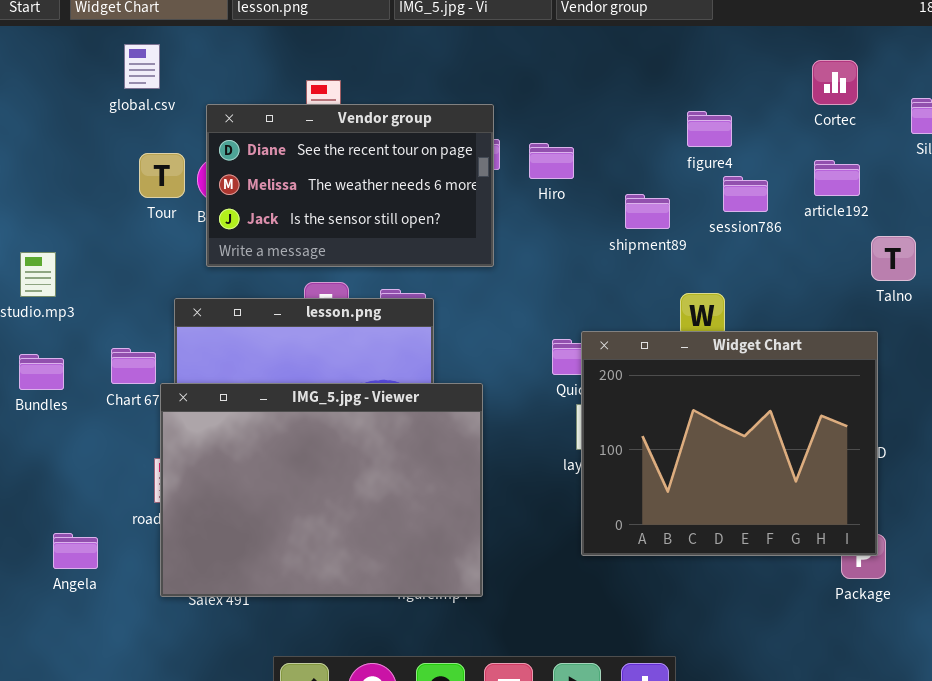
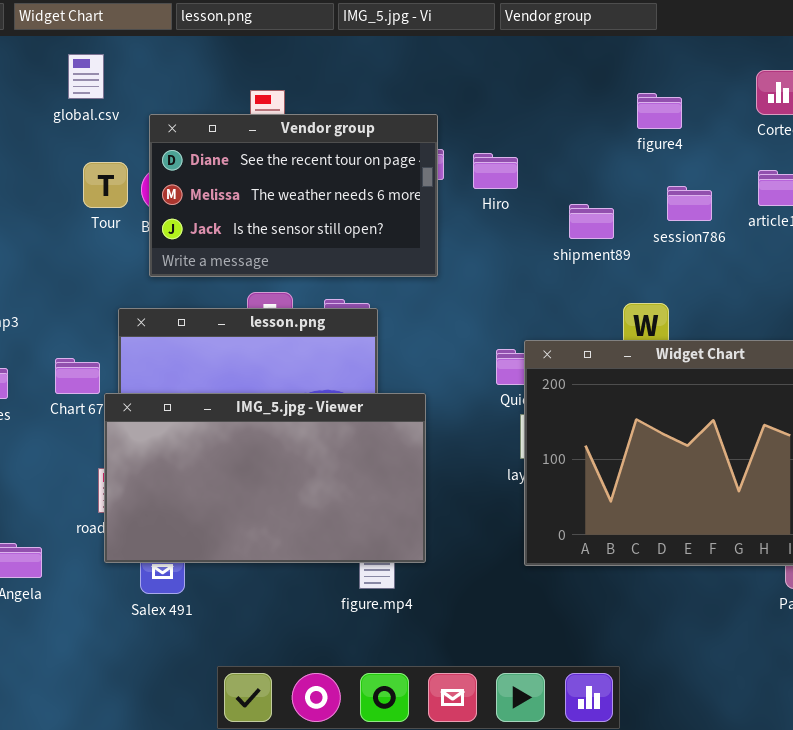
figure4: [687,111,732,147] -> [637,93,682,129], moved
IMG_5.jpg - Viewer: [160,383,483,597] -> [104,393,426,563], resized

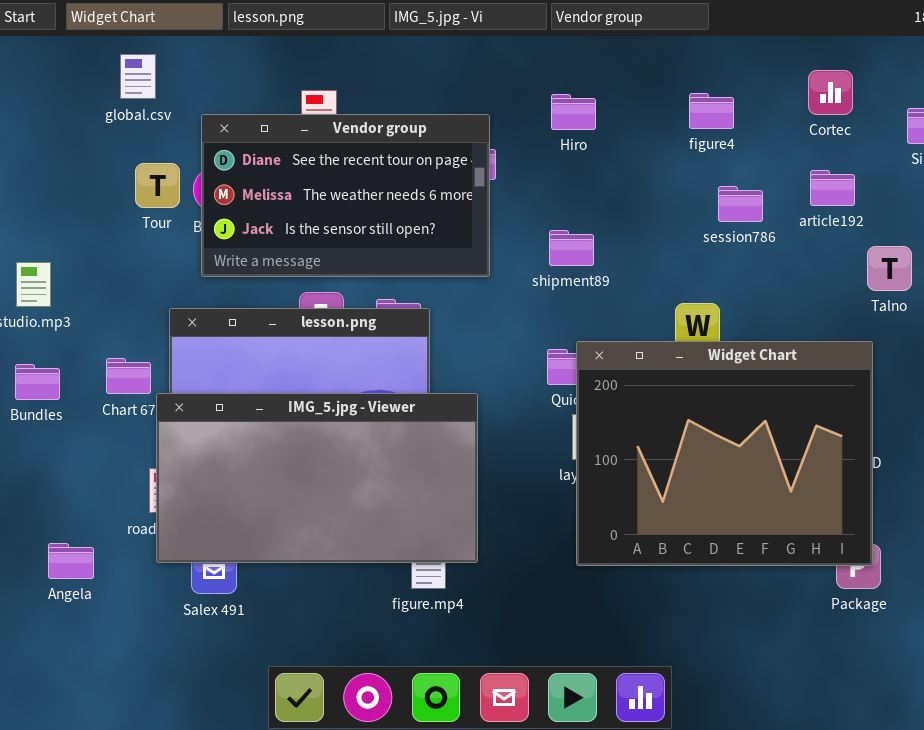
Hiro: [473,153,518,189] -> [551,94,596,130], moved
shipment89: [569,204,614,239] -> [549,230,594,266], moved

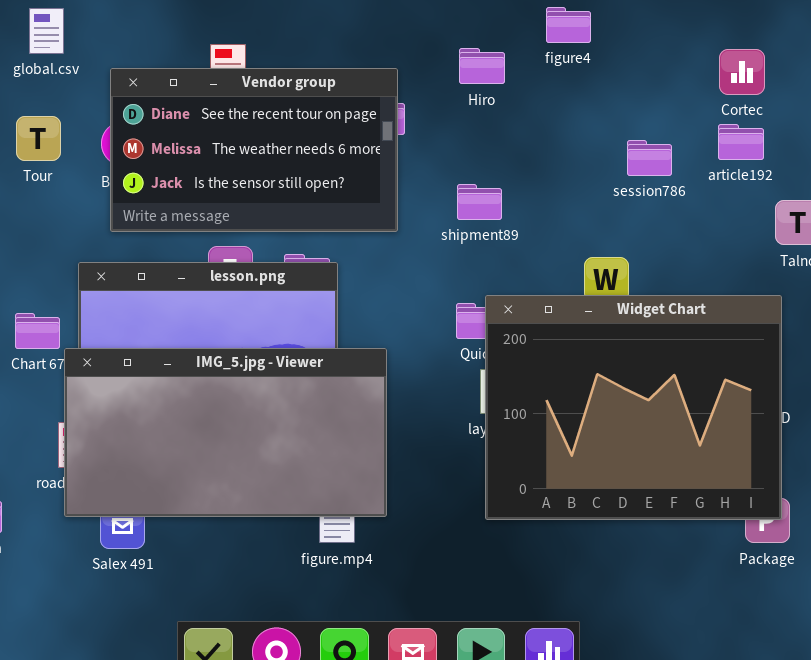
Cortec: [808,70,853,115] -> [719,49,765,95], moved
figure4: [689,93,734,129] -> [546,7,591,43], moved
Tour: [135,163,180,208] -> [16,116,61,161], moved

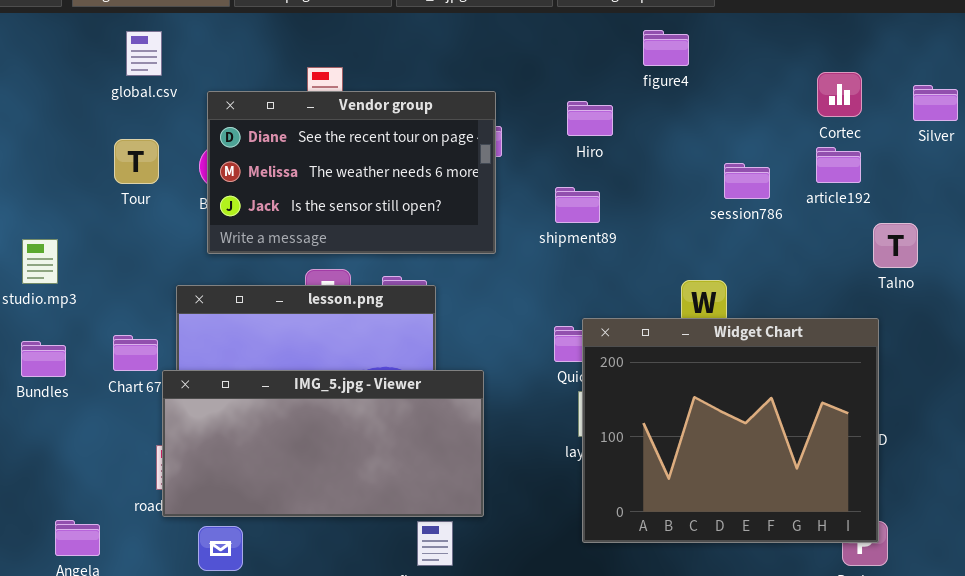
Hiro: [459,48,505,84] -> [567,101,613,136], moved
shipment89: [457,184,502,220] -> [555,187,600,223], moved
IMG_5.jpg - Viewer: [64,348,387,517] -> [162,370,484,517], resized

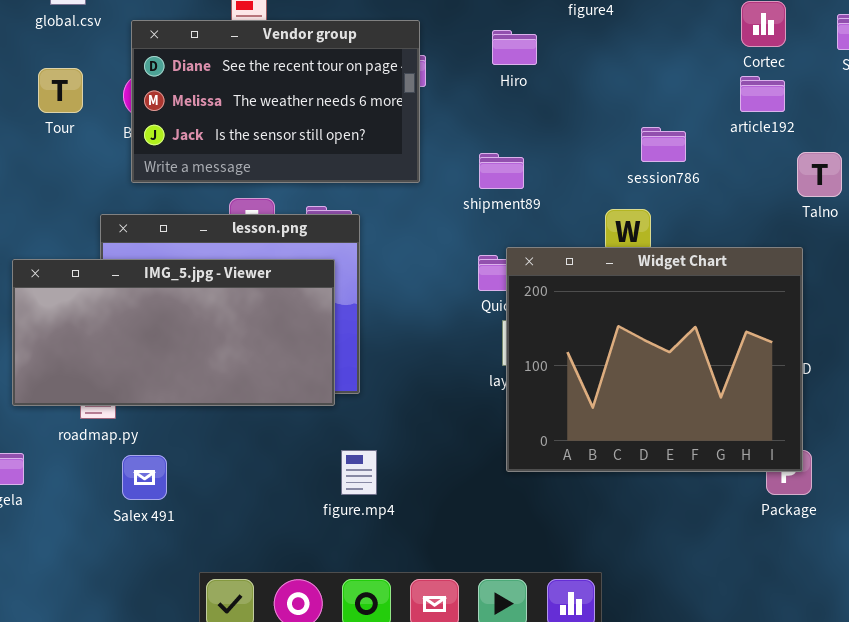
session786: [724,163,770,199] -> [641,127,686,162], moved
shipment89: [555,187,600,223] -> [479,153,524,189], moved
IMG_5.jpg - Viewer: [162,370,484,517] -> [12,259,335,406], moved

